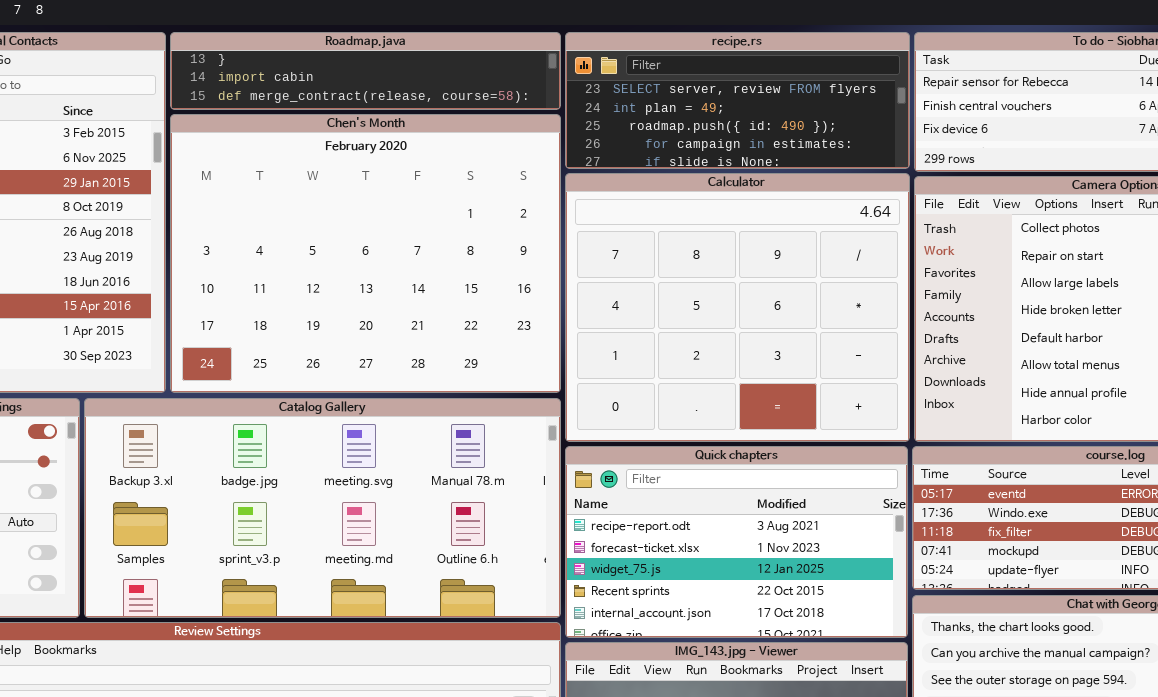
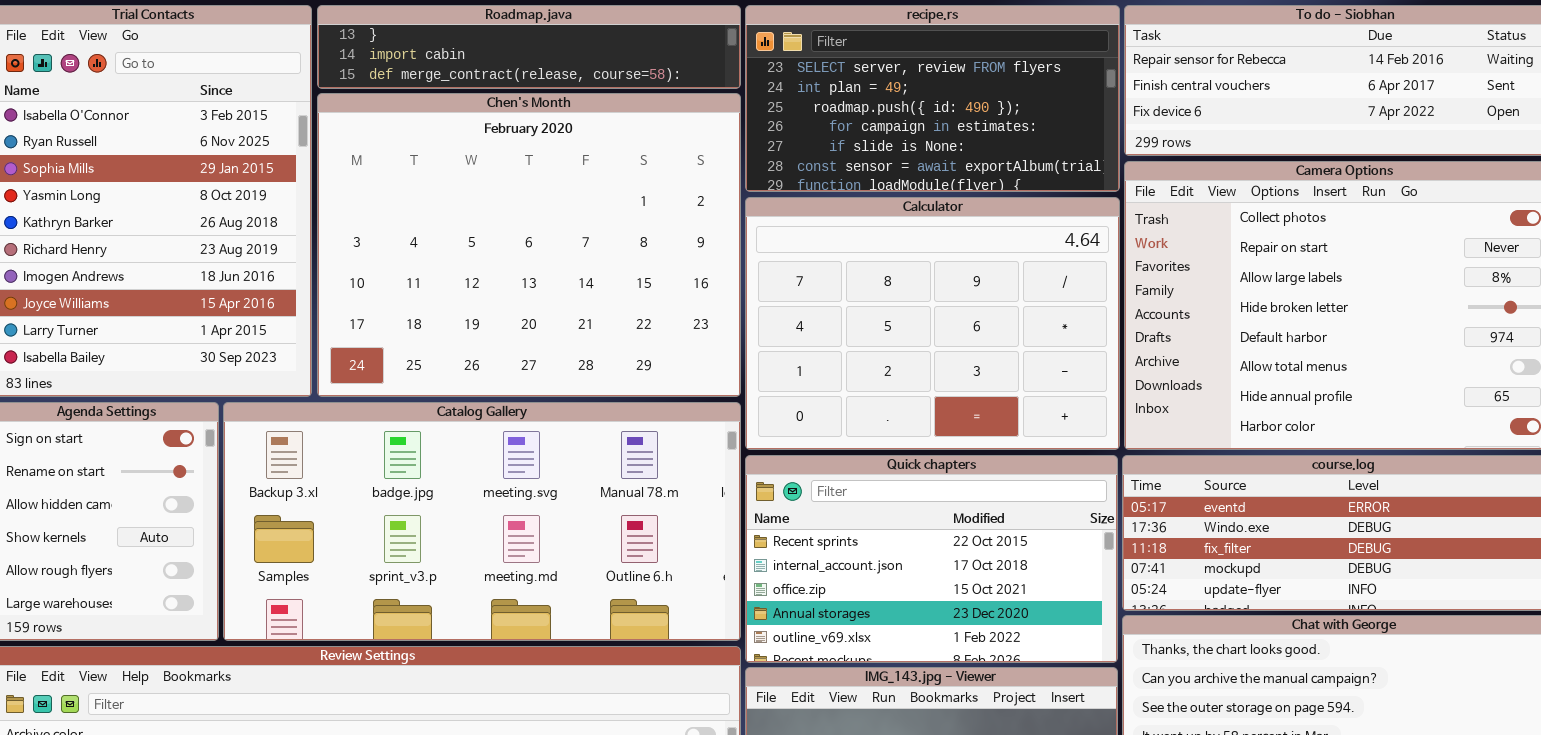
recipe.rs: [565,32,910,169] -> [745,5,1120,192], resized
Calculator: [565,173,910,442] -> [745,197,1120,450], resized
Quick chapters: [565,446,908,638] -> [745,455,1118,663], scrolled down 3 rows

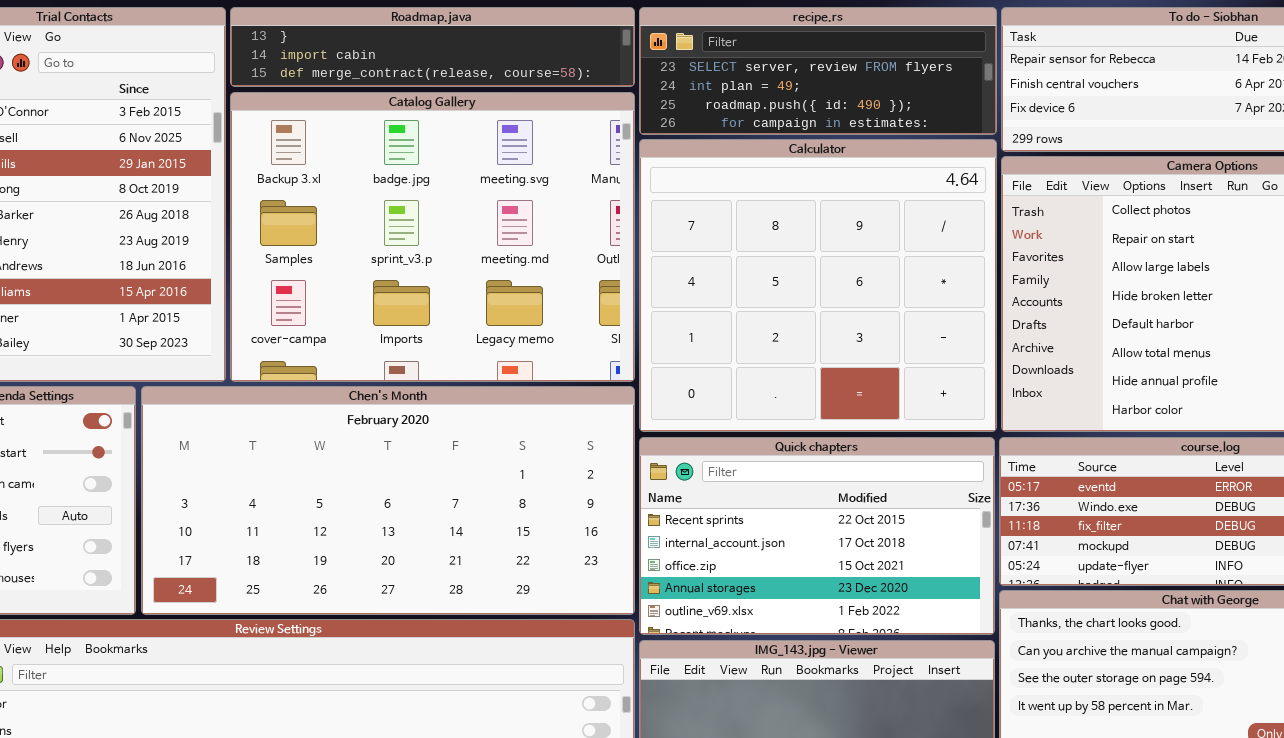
recipe.rs: [745,5,1120,192] -> [639,7,997,135], resized
Chen's Month: [317,93,741,397] -> [141,386,635,615], moved, resized
Calculator: [745,197,1120,450] -> [639,139,997,432], resized
Catalog Gallery: [223,402,741,641] -> [230,92,635,382], moved, resized

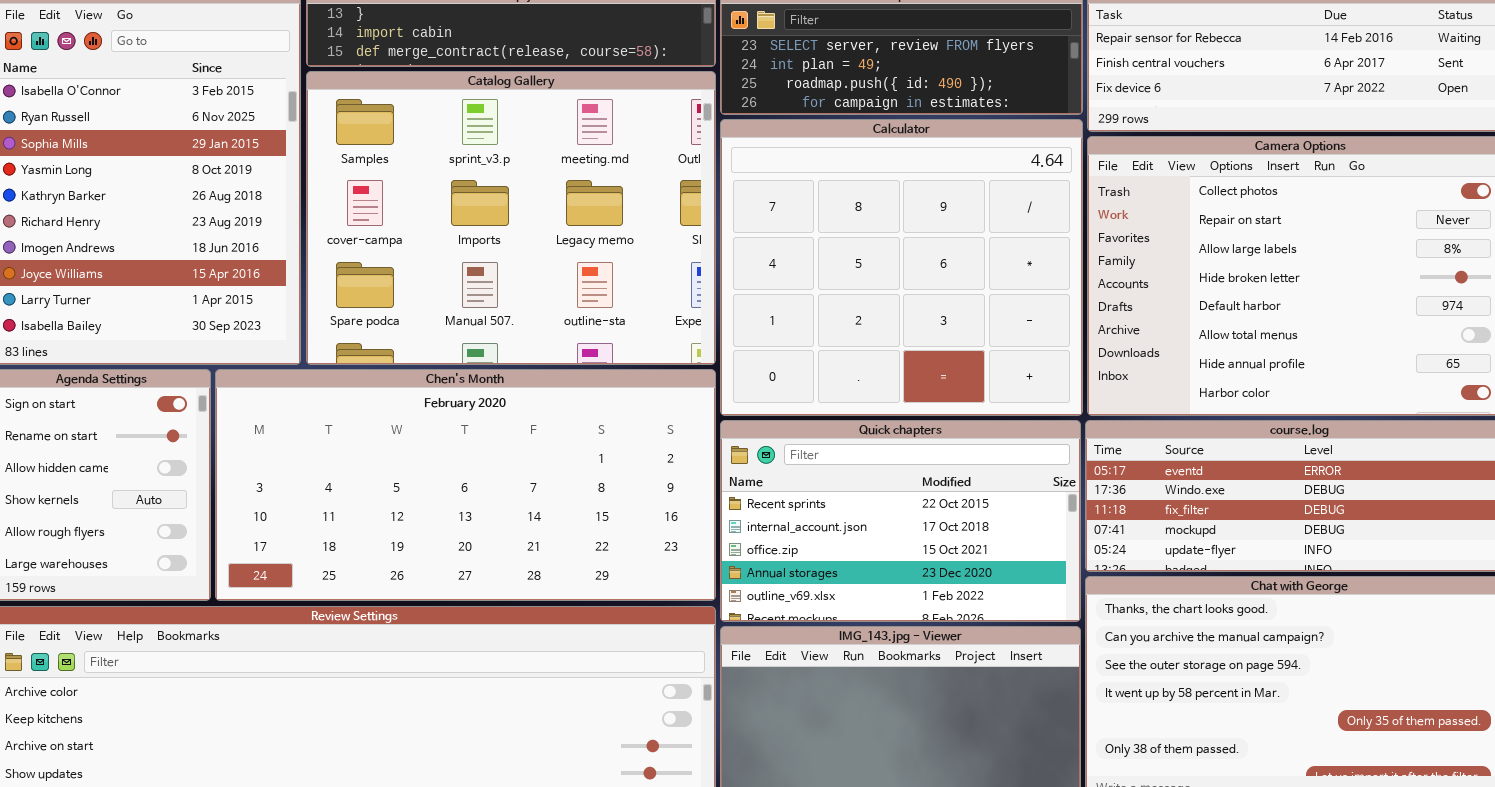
Catalog Gallery: [230,92,635,382] -> [306,71,716,365], scrolled down 1 row

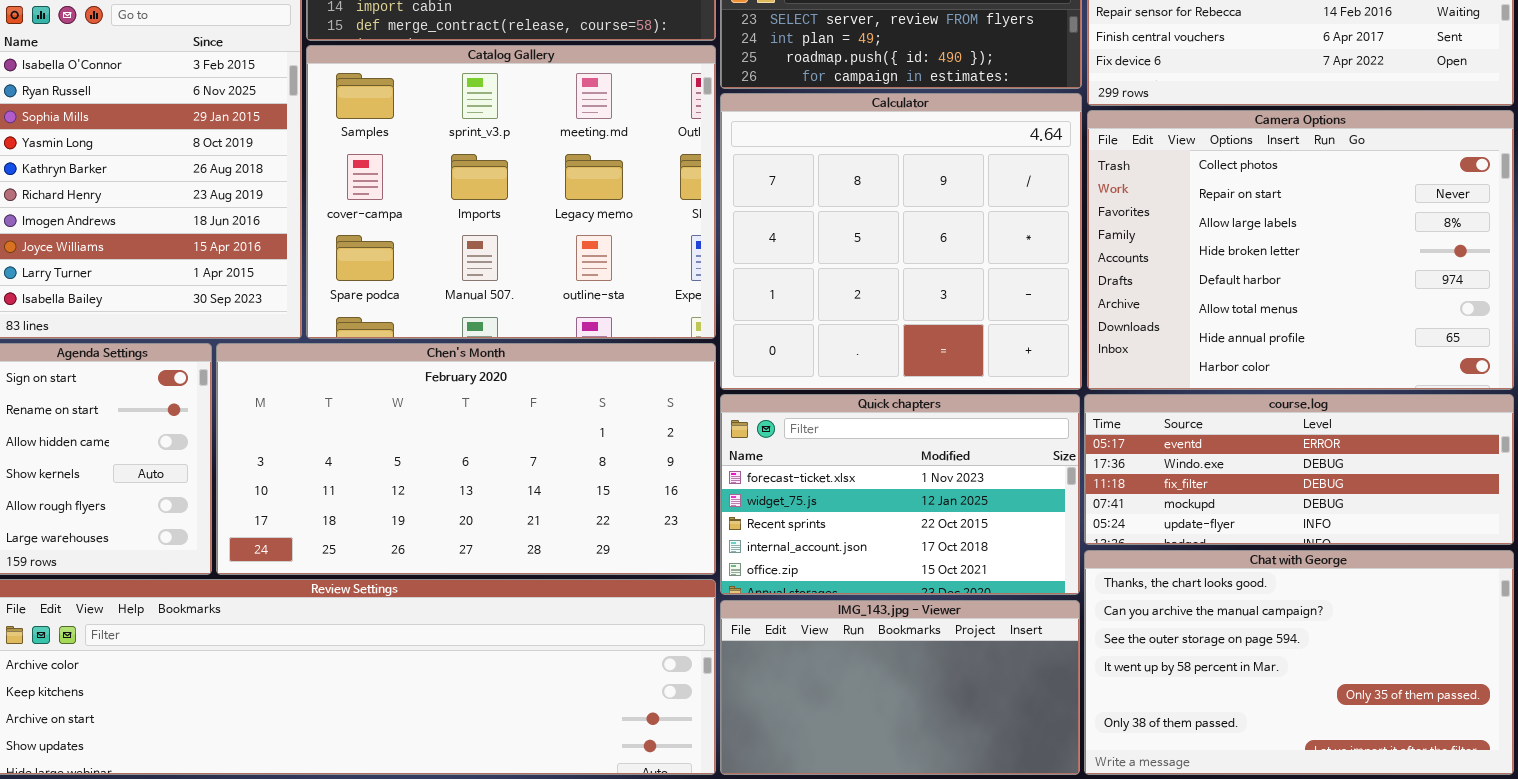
Quick chapters: [720,420,1081,622] -> [720,394,1080,595], scrolled up 2 rows

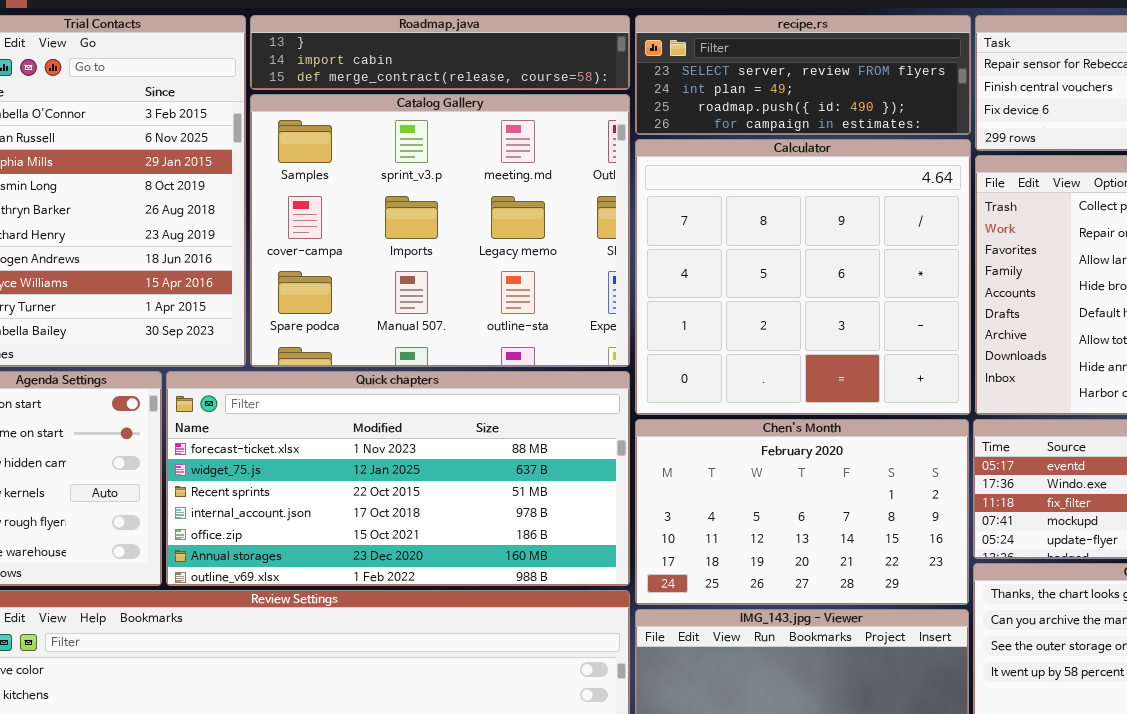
Chen's Month: [216,343,716,575] -> [635,419,969,605], moved, resized
Quick chapters: [720,394,1080,595] -> [166,371,630,586], moved, resized

